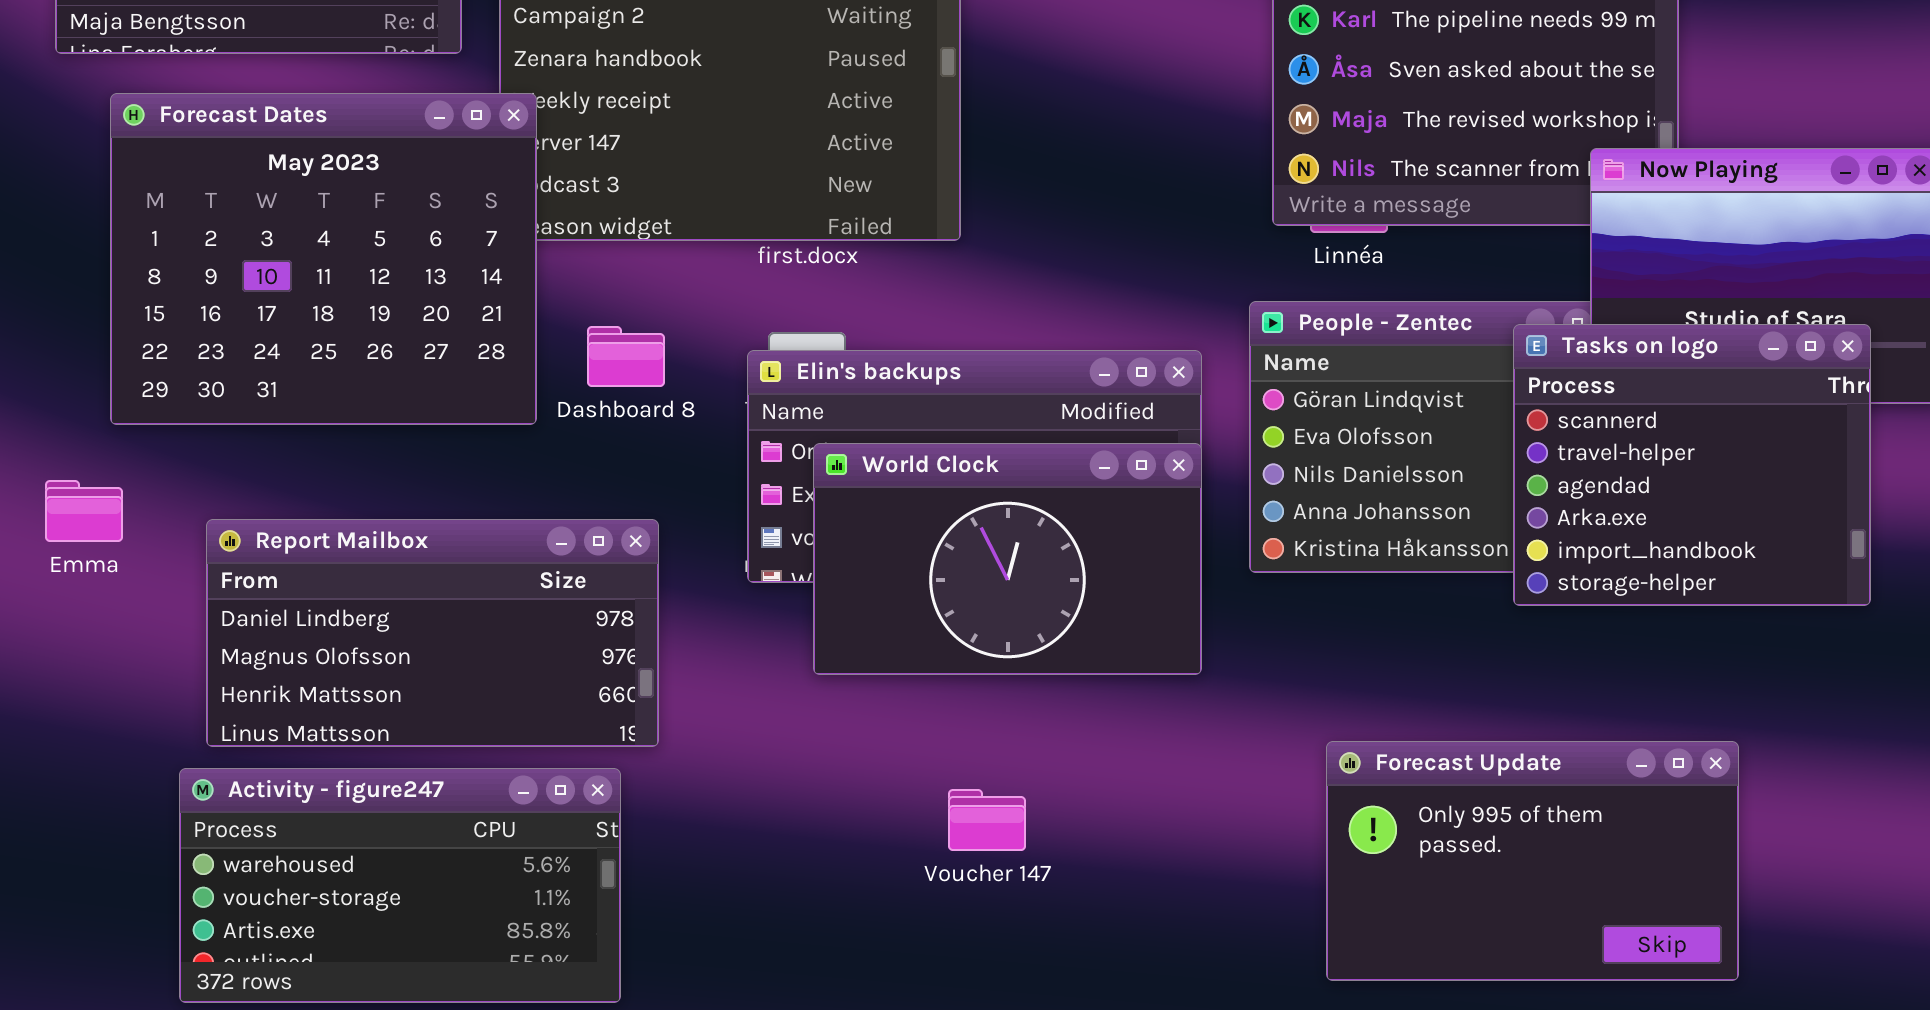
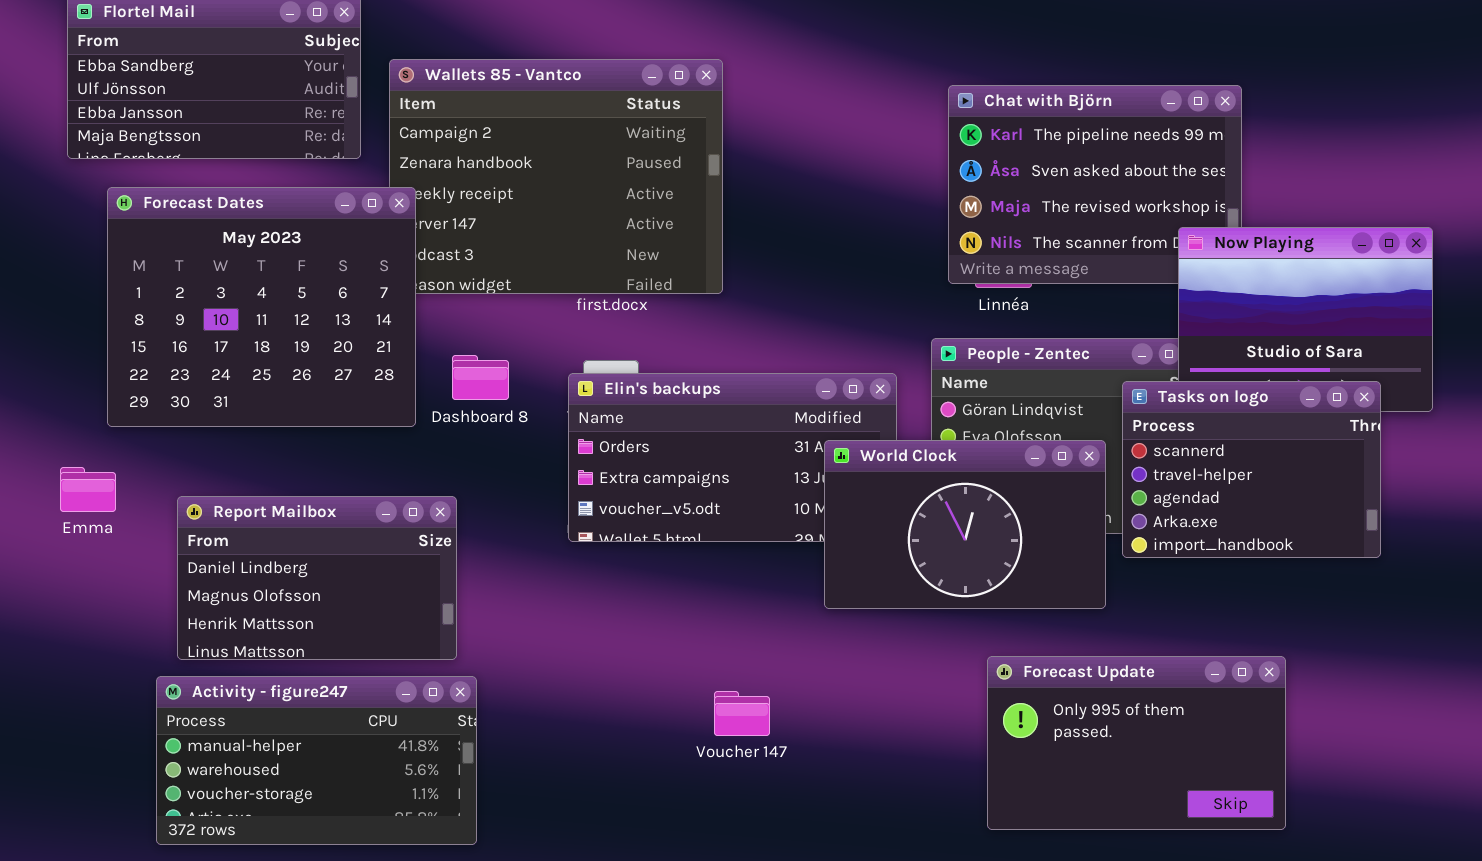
Tasks on logo: [1513,324,1871,606] -> [1122,381,1381,558], resized
World Clock: [813,443,1202,675] -> [824,440,1106,609], moved
Report Mailbox: [206,519,659,747] -> [177,496,457,660], resized
Activity - figure247: [179,768,621,1003] -> [156,676,477,845], scrolled up 1 row

